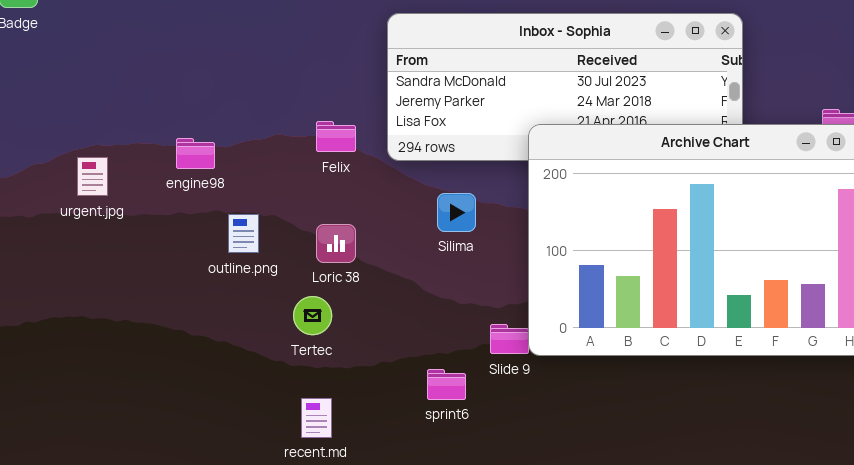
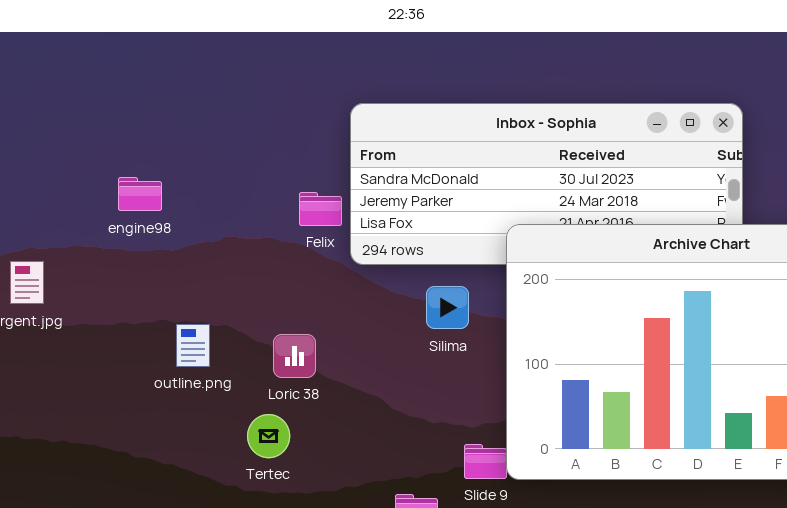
Felix: [316,121,356,152] -> [299,192,342,226], moved
engine98: [176,138,215,169] -> [118,177,162,211], moved
Silima: [437,193,476,232] -> [426,286,469,329], moved

